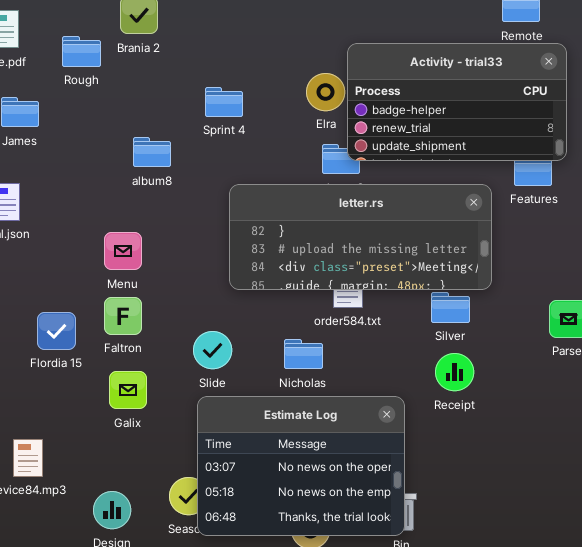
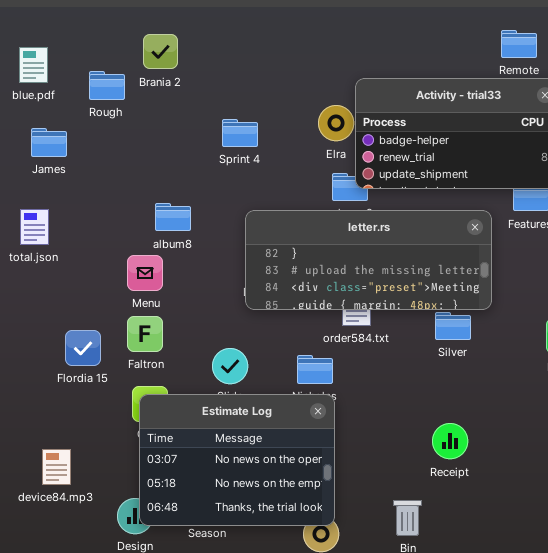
album8: [133,137,171,167] -> [155,203,191,231], moved
Receipt: [435,353,474,391] -> [432,423,468,459], moved
Estimate Log: [197,396,405,536] -> [139,394,335,526], moved

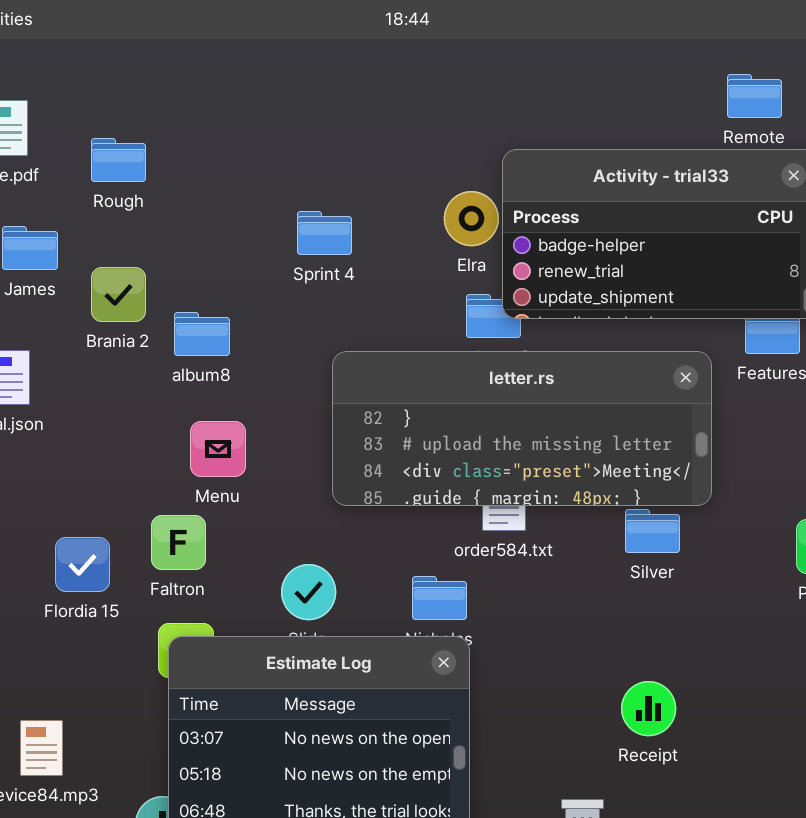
Brania 2: [143,34,178,69] -> [91,267,146,322], moved
album8: [155,203,191,231] -> [174,312,230,356], moved
Menu: [127,255,163,291] -> [190,421,246,477], moved

